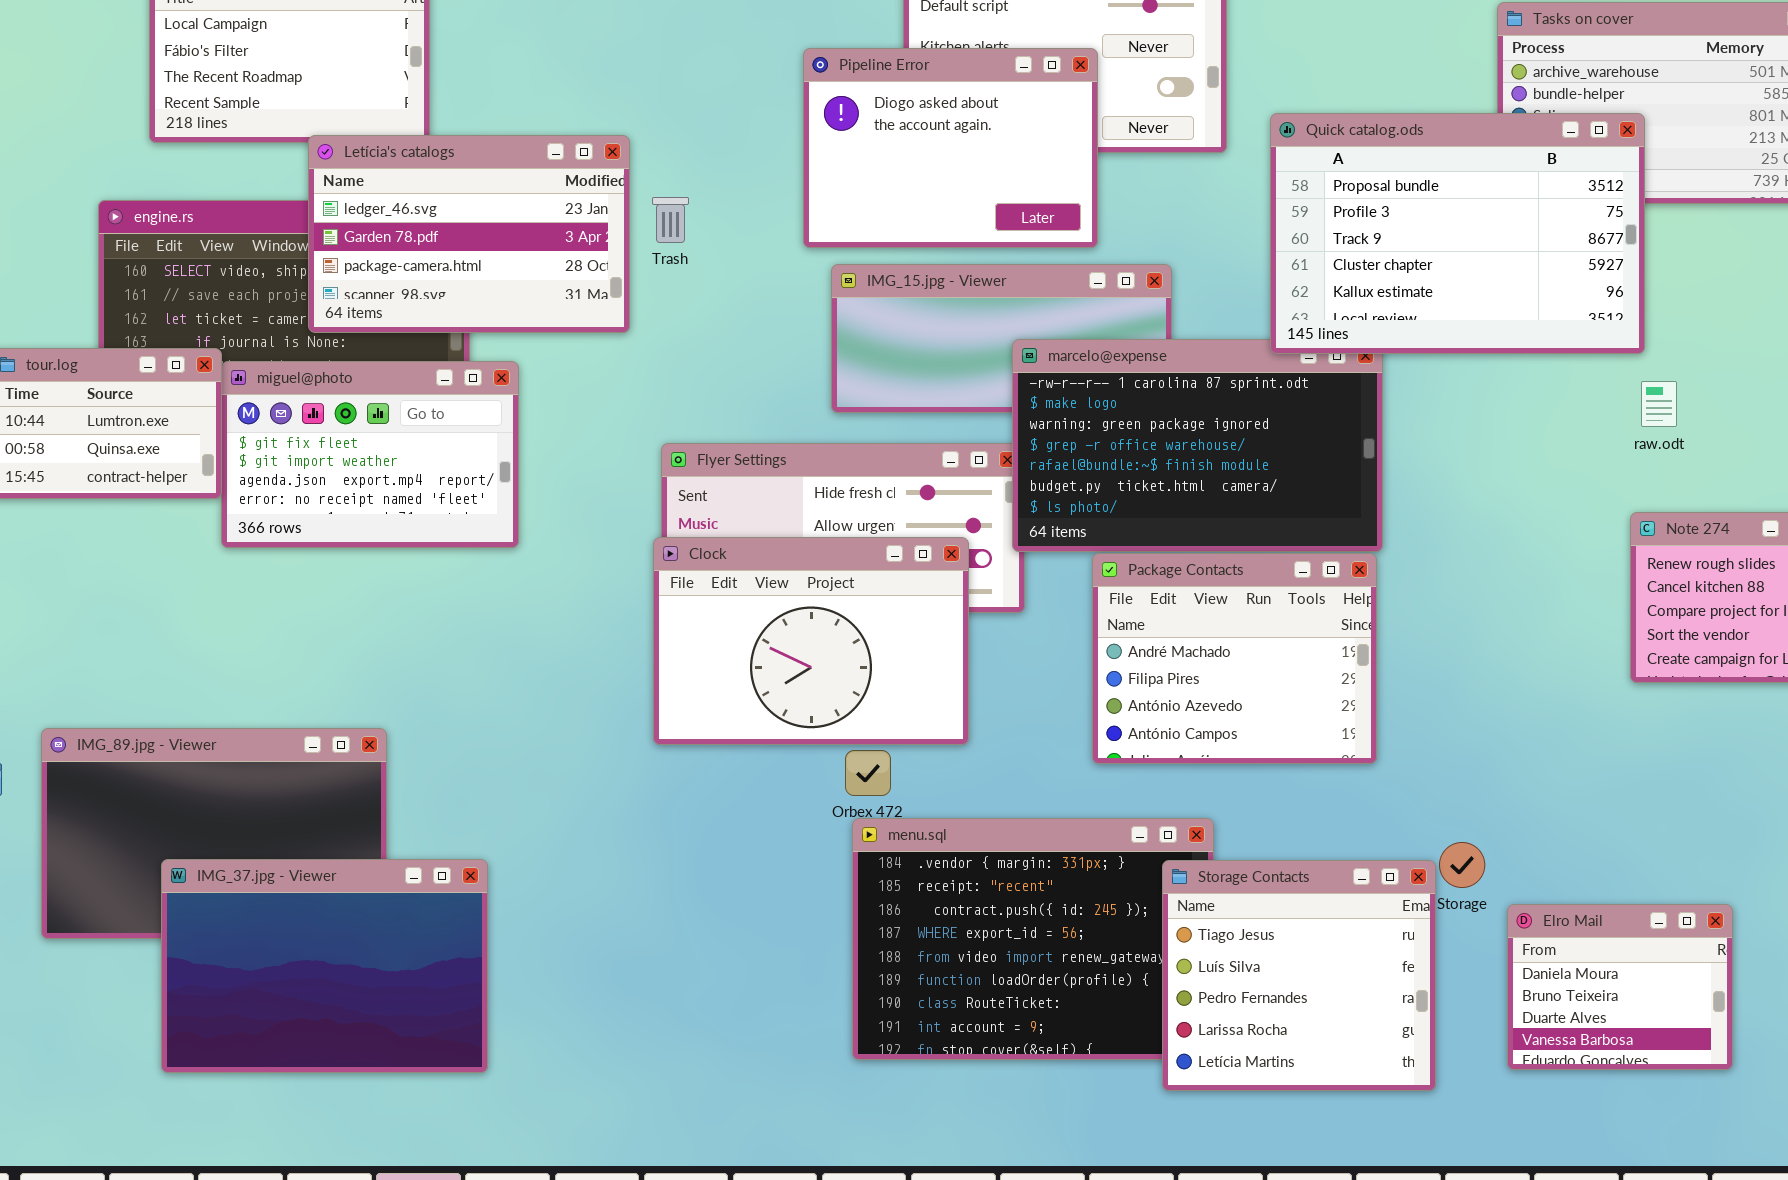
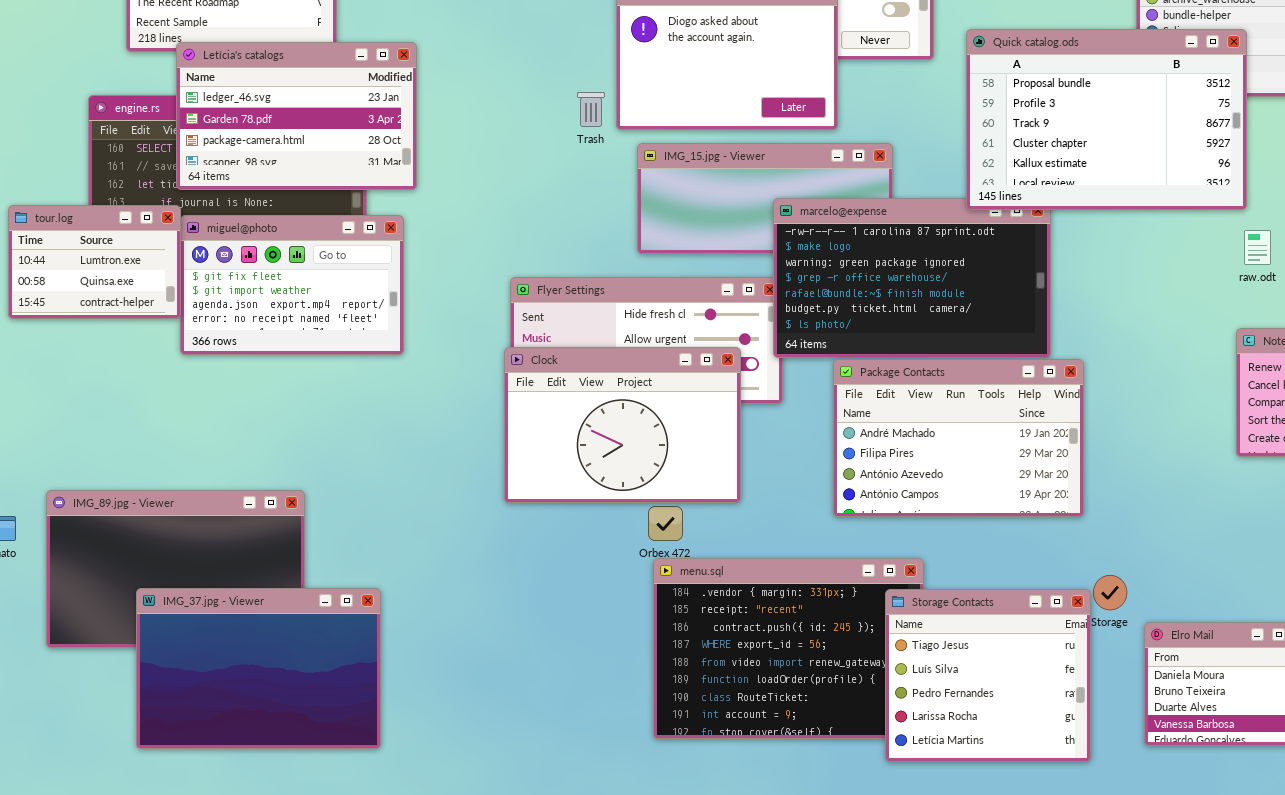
Letícia's catalogs: [308,135,630,333] -> [176,42,417,190], moved
Trash: [652,197,689,243] -> [577,92,605,127], moved
Package Contacts: [1092,553,1377,764] -> [833,359,1084,517], resized

